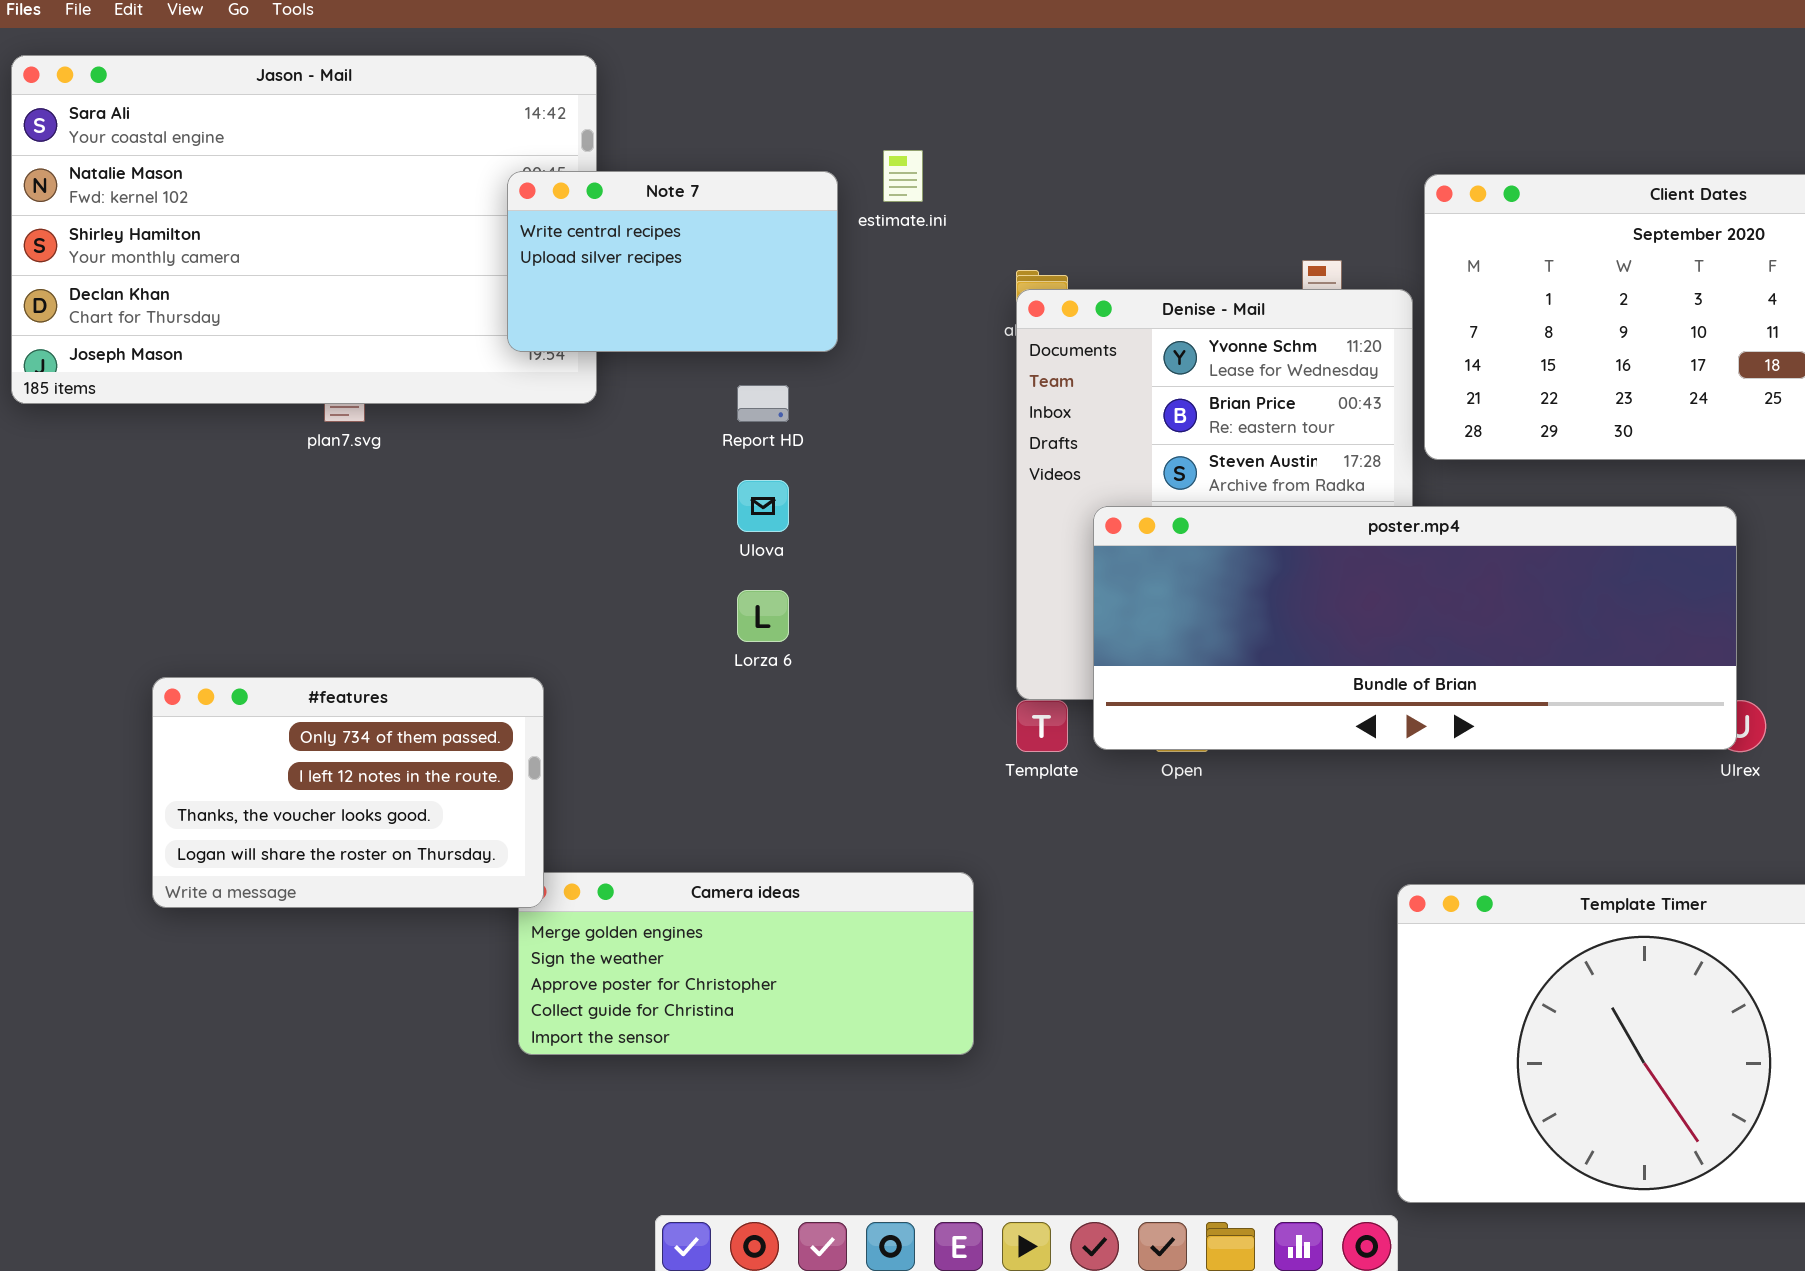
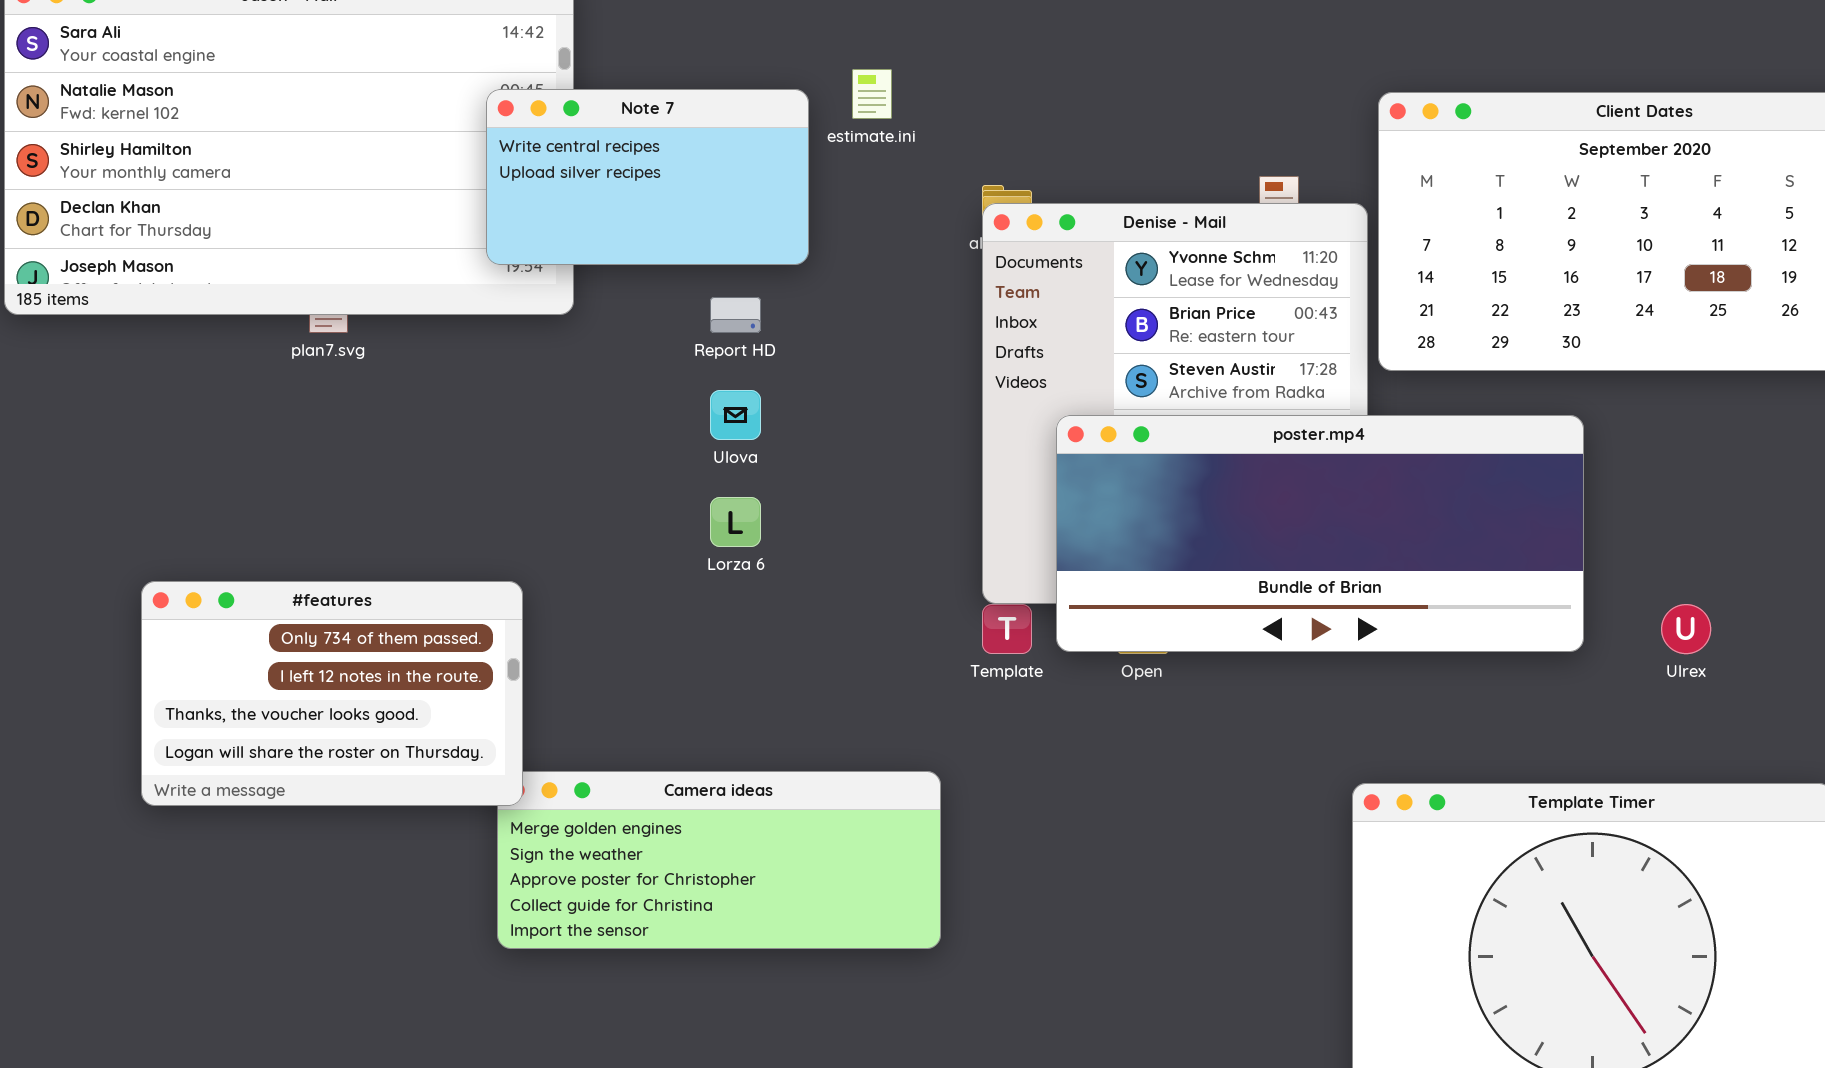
poster.mp4: [1093,506,1737,750] -> [1056,415,1584,652], resized

